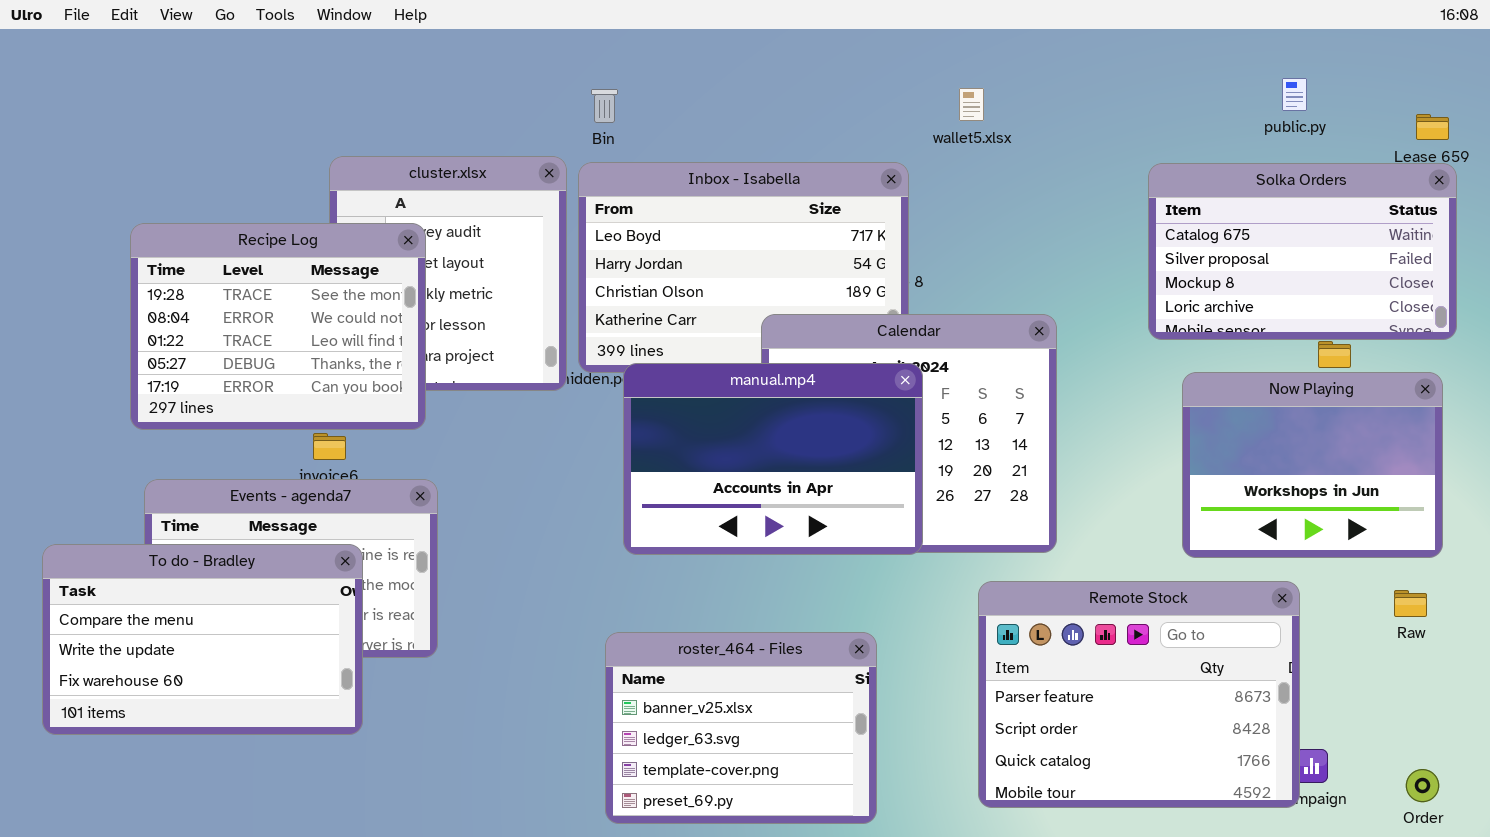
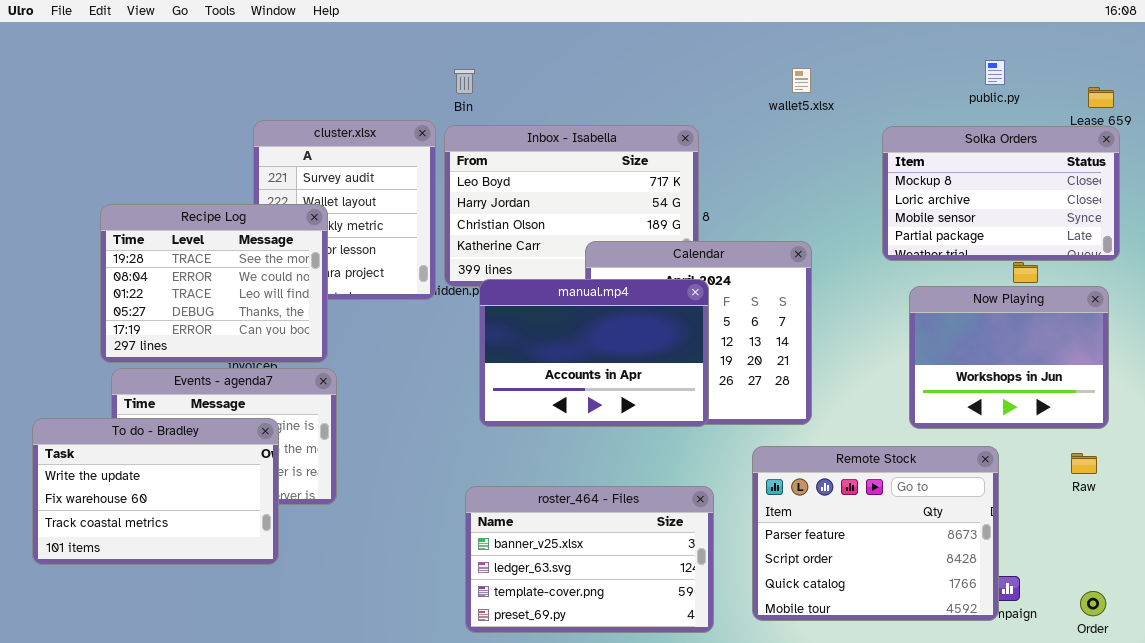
wallet5.xlsx: [959,88,984,121] -> [792,68,811,93], moved
Solka Orders: [1148,163,1457,340] -> [882,126,1120,261], scrolled down 2 rows
Recipe Log: [130,223,426,430] -> [100,204,328,363], moved
To do - Bradley: [42,544,363,735] -> [32,418,279,565], scrolled down 1 row
roster_464 - Files: [605,632,877,824] -> [465,486,714,633], resized

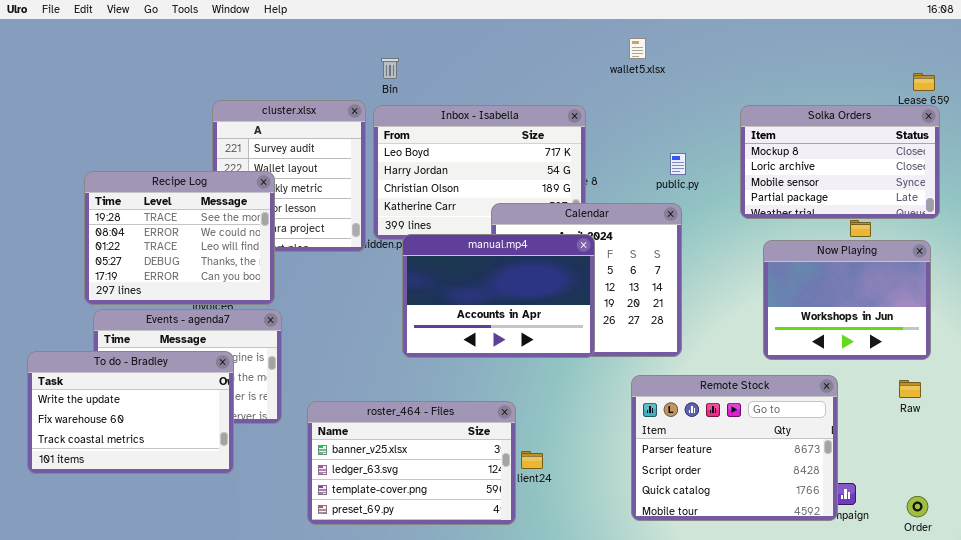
public.py: [985,60,1005,85] -> [670,153,686,175], moved
wallet5.xlsx: [792,68,811,93] -> [629,38,646,59], moved
roster_464 - Files: [465,486,714,633] -> [307,401,516,525], moved

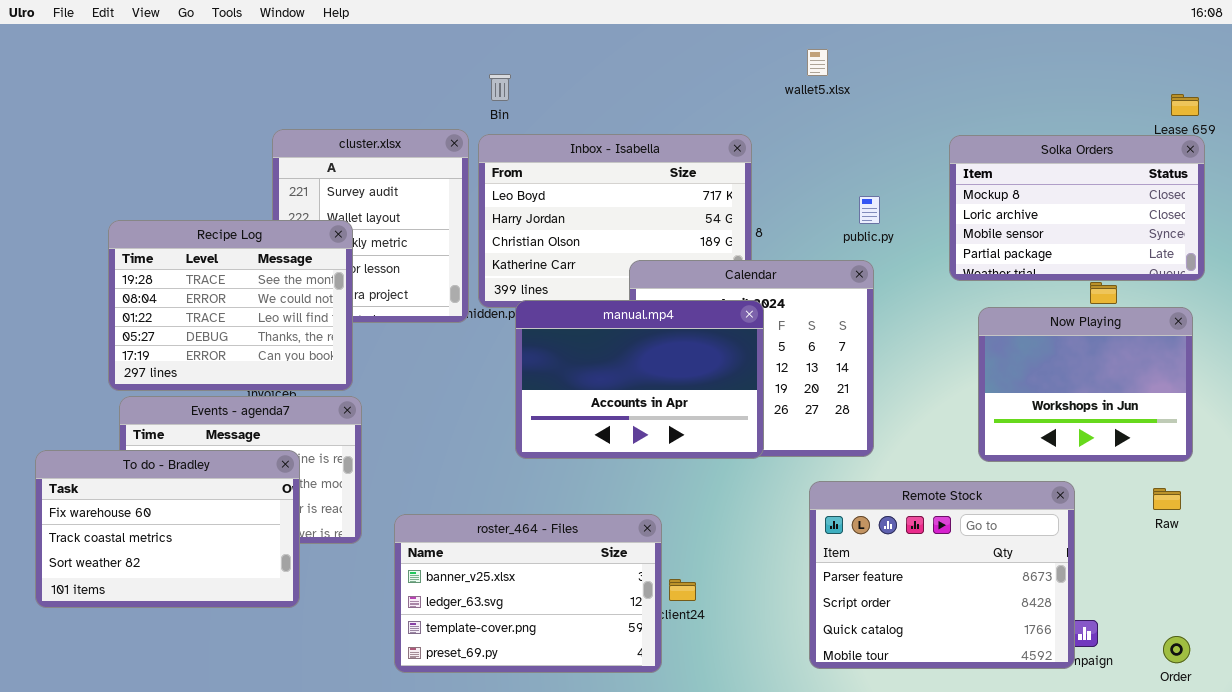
To do - Bradley: [27,351,234,474] -> [35,450,300,608], scrolled down 1 row

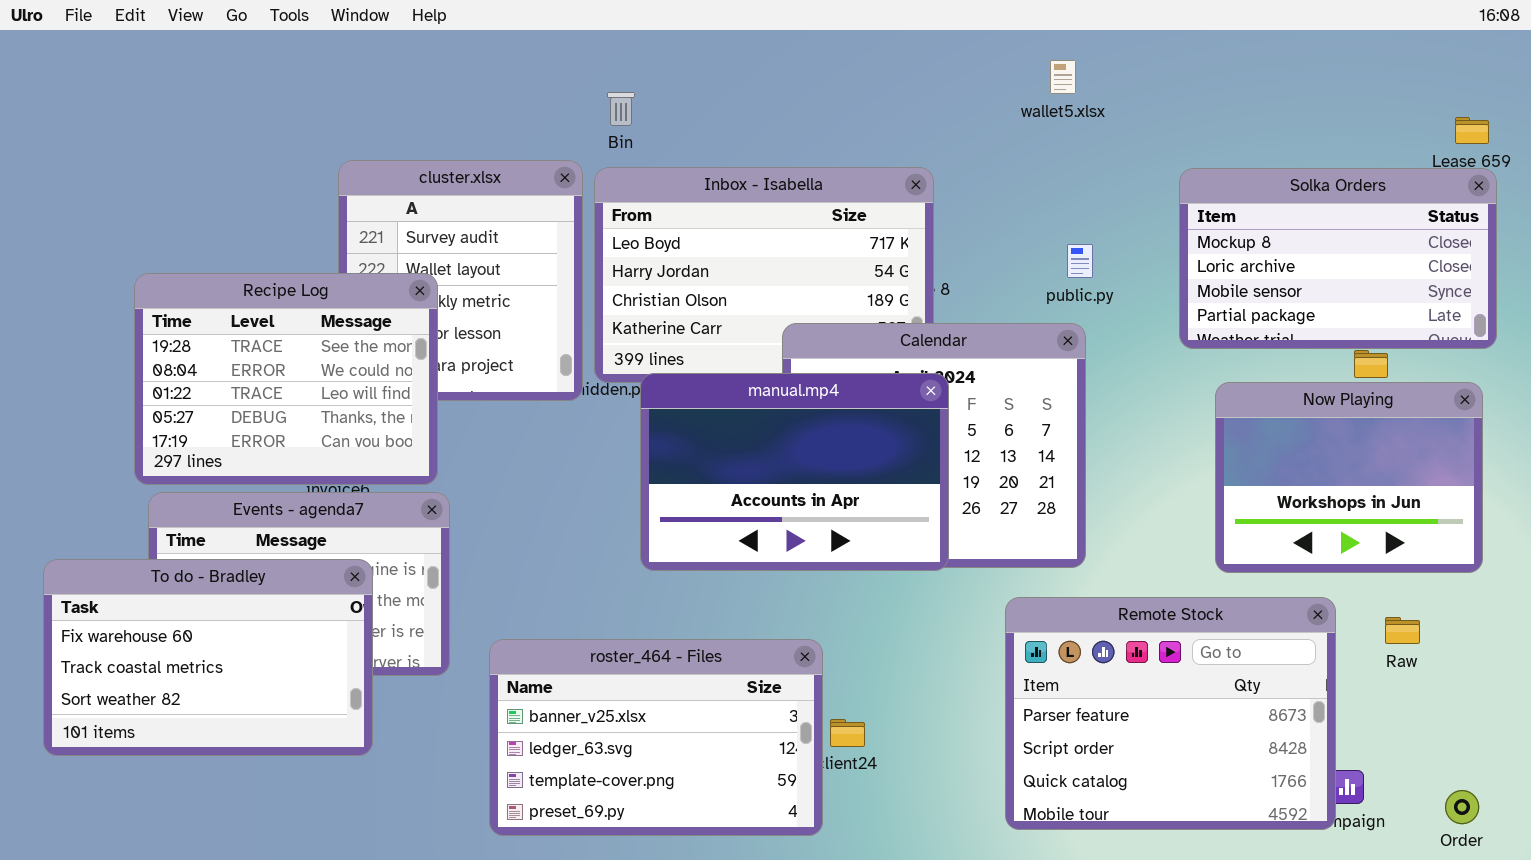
wallet5.xlsx: [807,49,828,76] -> [1050,60,1076,94], moved
Raw: [1153,488,1181,510] -> [1385,617,1420,644], moved

